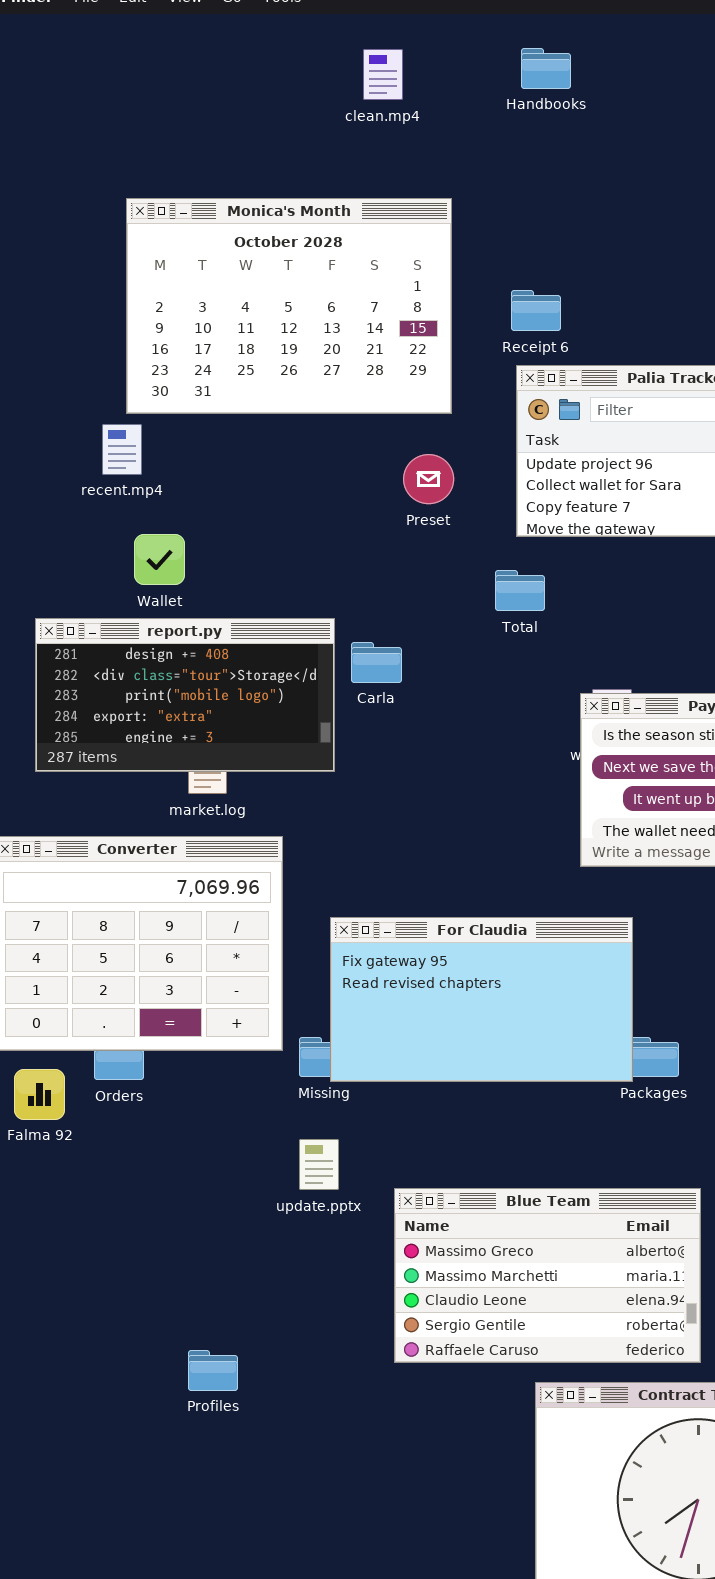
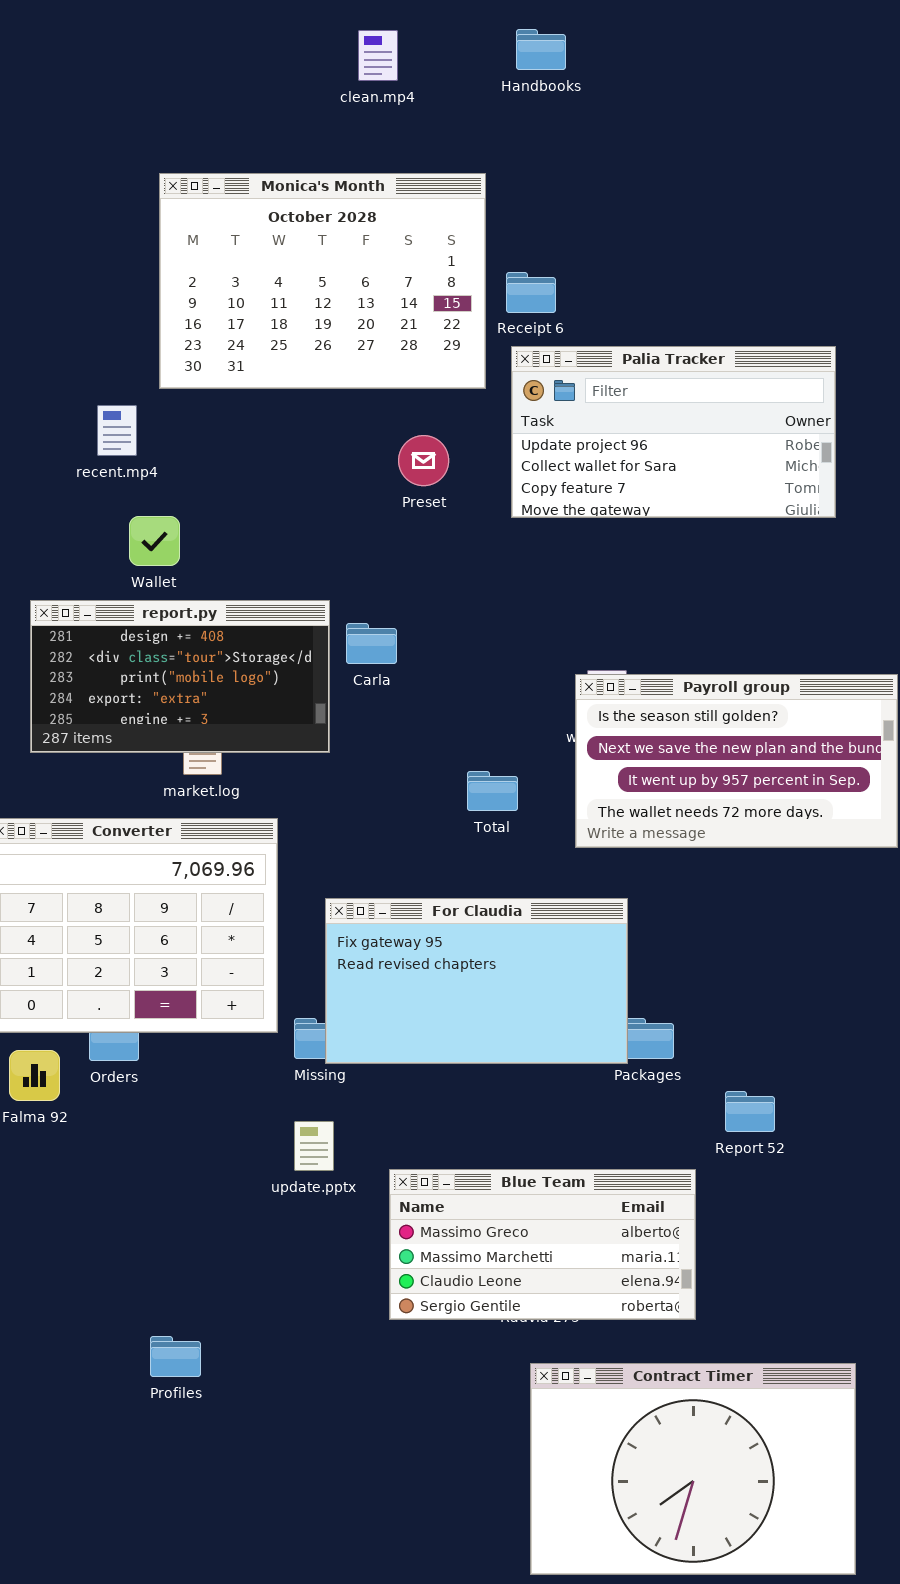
Monica's Month: [126,198,452,414] -> [159,173,486,389], moved
Total: [495,570,545,611] -> [467,771,518,811], moved
Blue Team: [394,1188,701,1363] -> [389,1169,696,1320], resized
Profiles: [188,1350,238,1391] -> [150,1336,201,1377], moved

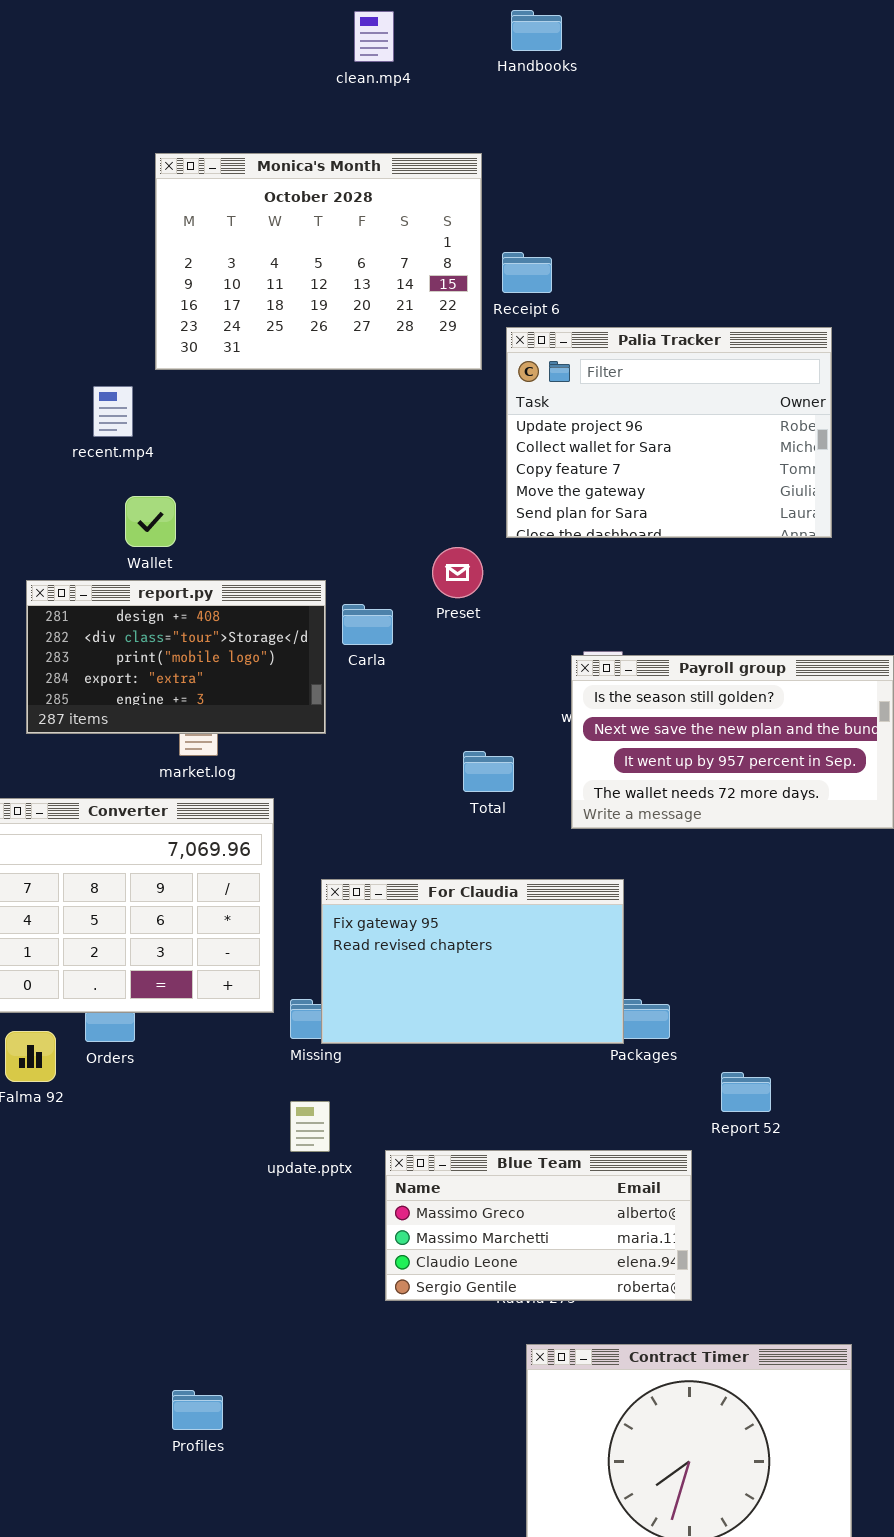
Palia Tracker: [511,346,836,518] -> [506,327,832,538], resized
Preset: [398,435,449,486] -> [432,547,483,598], moved
Profiles: [150,1336,201,1377] -> [172,1390,223,1430], moved

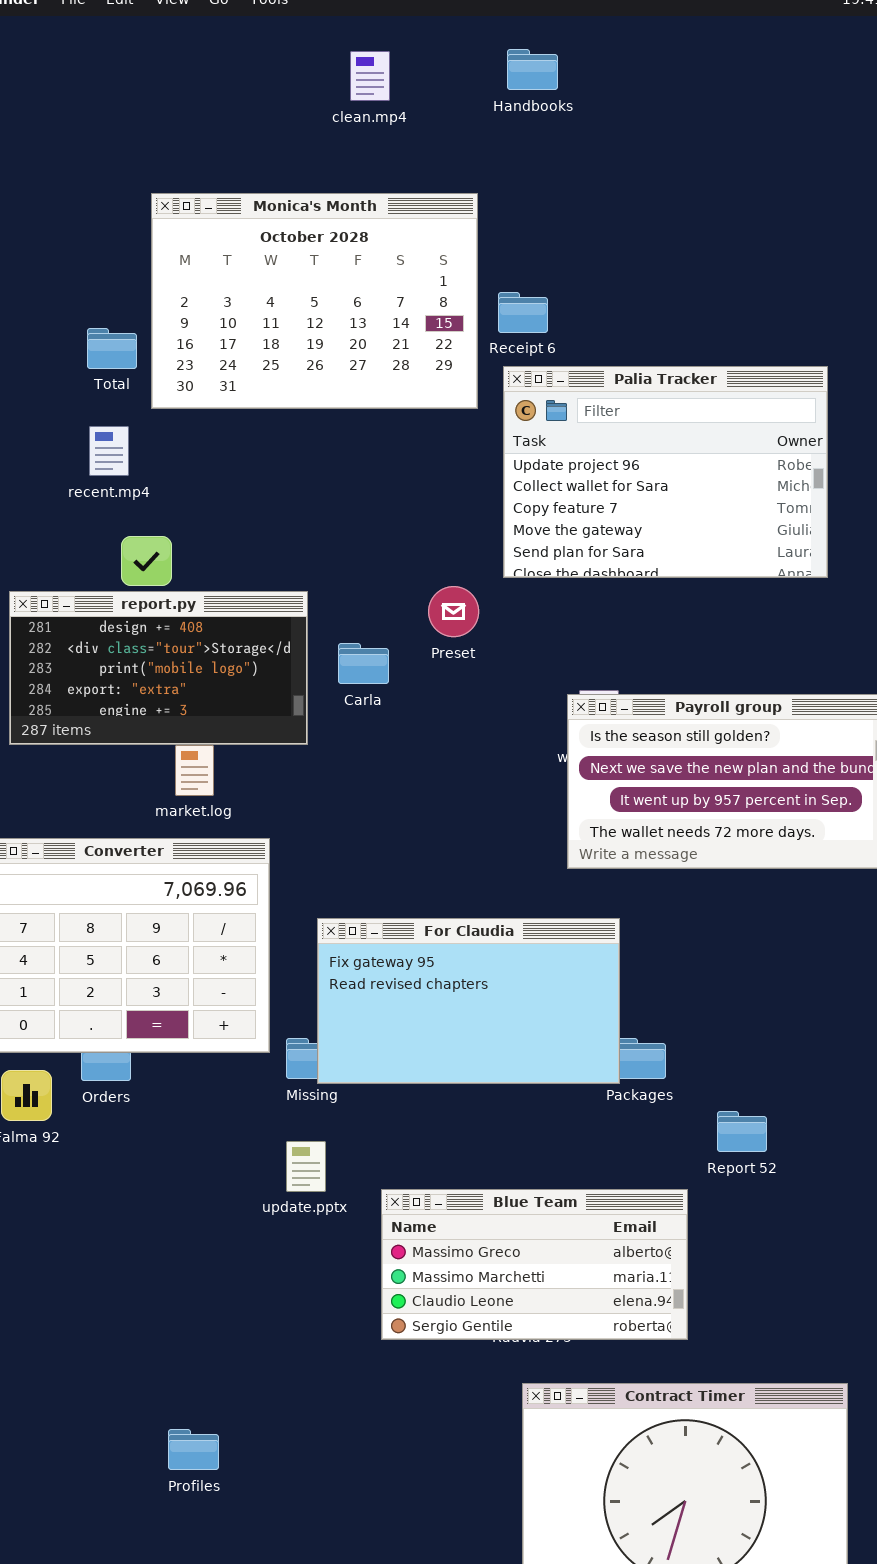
report.py: [26,580,326,734] -> [9,591,308,745], moved
Total: [463,751,514,792] -> [87,328,137,369], moved

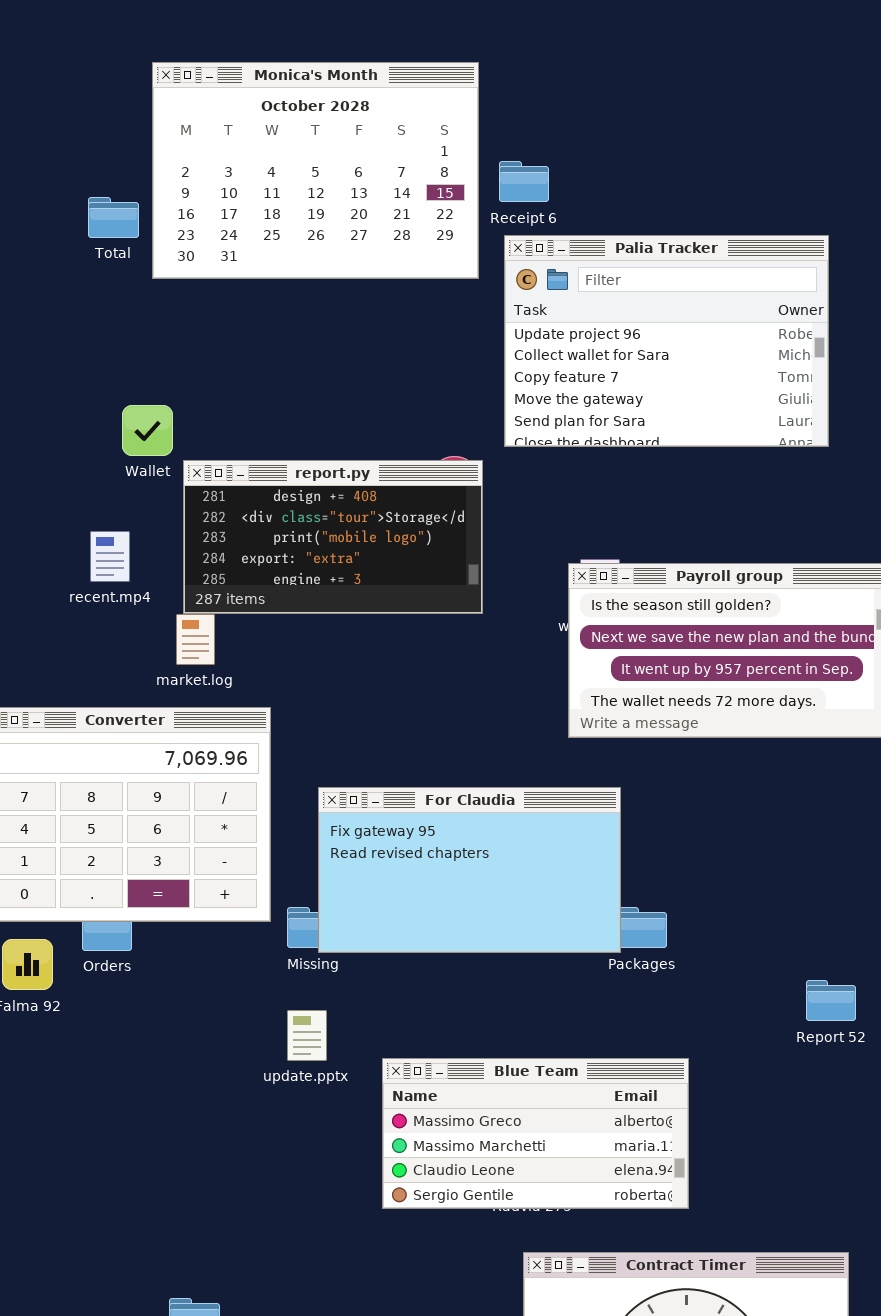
recent.mp4: [89,426,129,476] -> [90,531,130,582], moved
report.py: [9,591,308,745] -> [183,460,483,614], moved
Report 52: [717,1111,767,1152] -> [806,980,856,1021], moved

